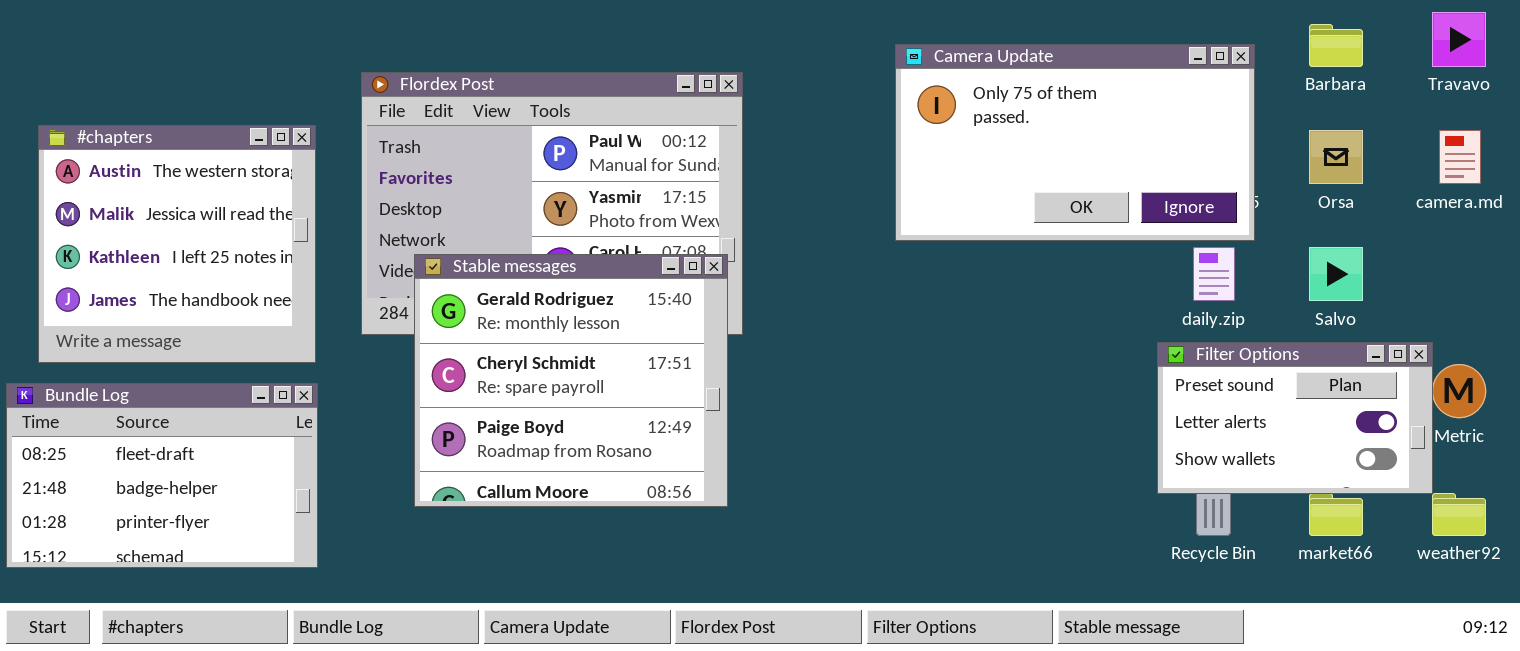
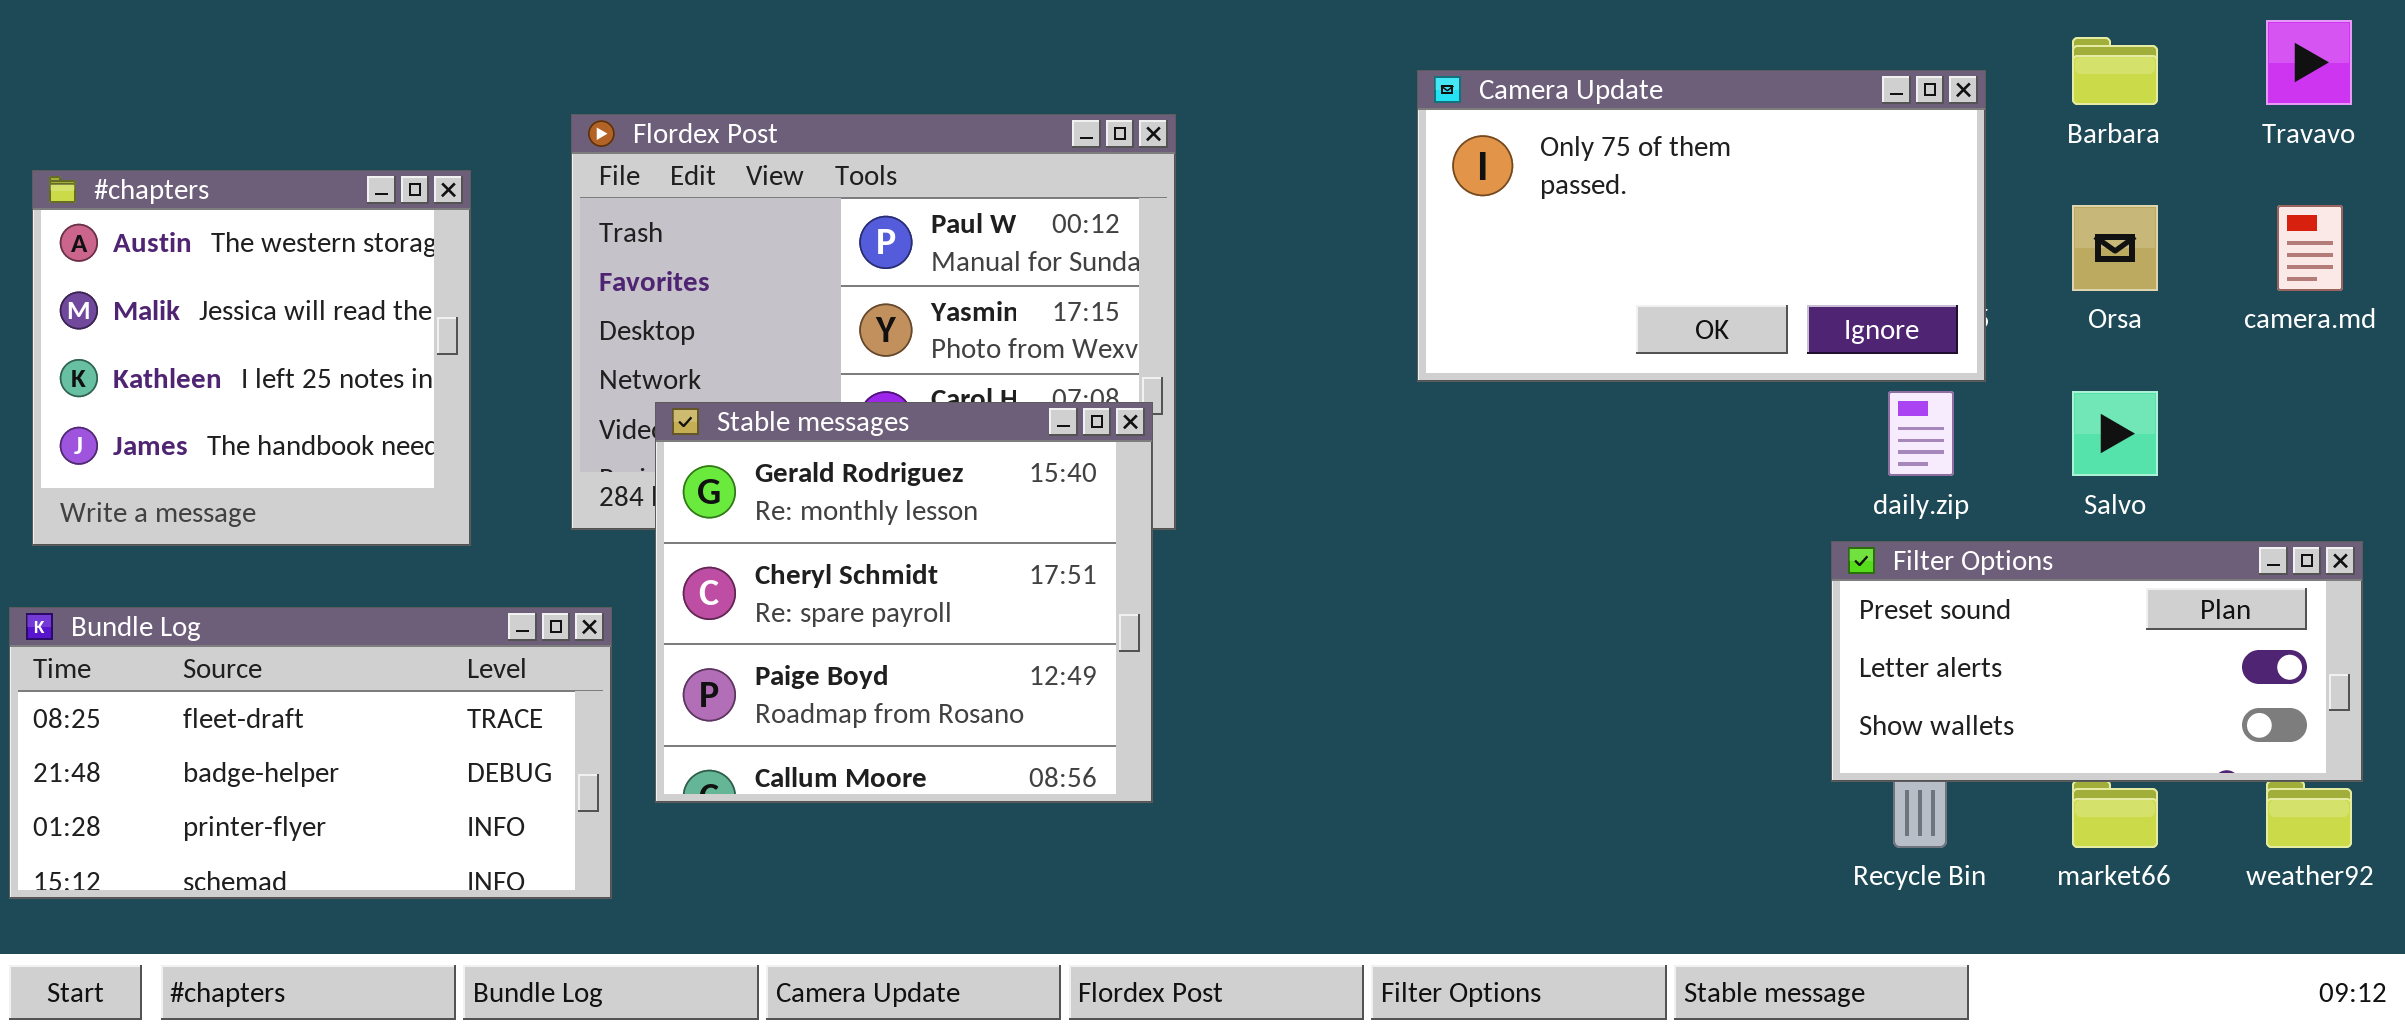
#chapters: [38,125,316,363] -> [32,170,471,546], moved
Filter Options: [1157,342,1433,494] -> [1831,541,2363,782], resized
Bundle Log: [6,383,318,568] -> [9,607,612,899], resized

